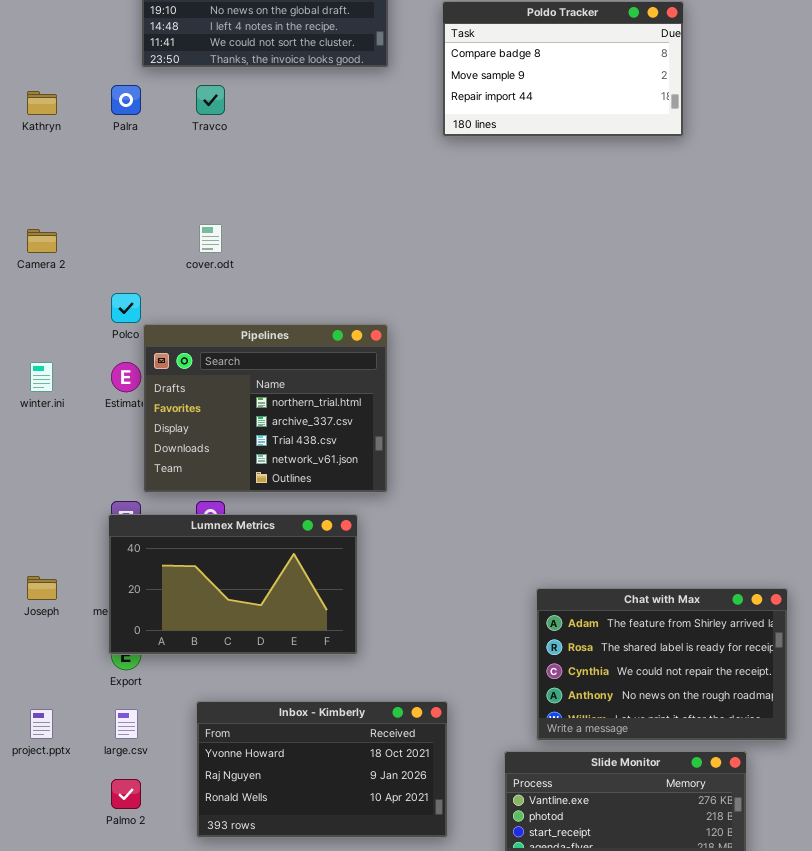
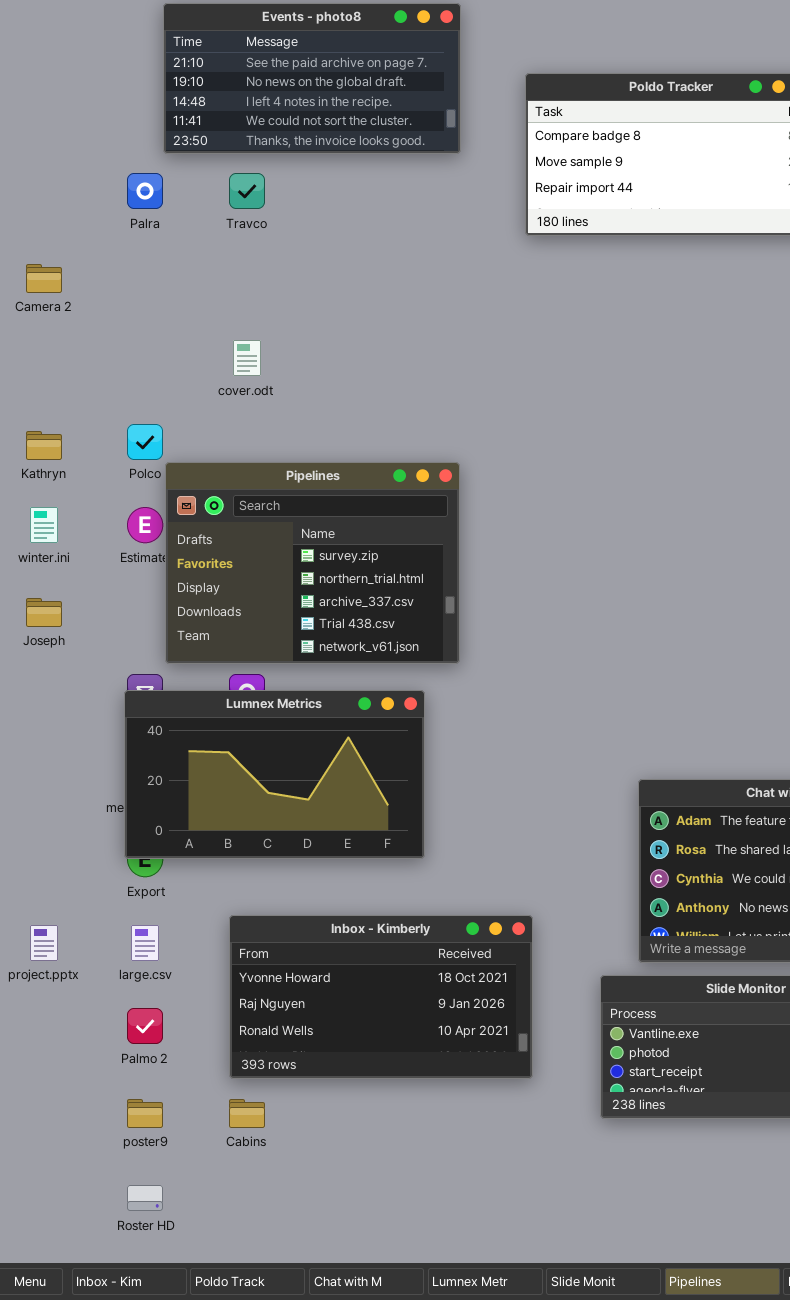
Kathryn: [27,91,57,115] -> [26,431,62,460], moved
Camera 2: [27,229,57,253] -> [26,264,62,293], moved
Pipelines: [143,324,388,493] -> [165,462,460,664], scrolled up 1 row
Joseph: [27,576,57,600] -> [26,598,62,627], moved

